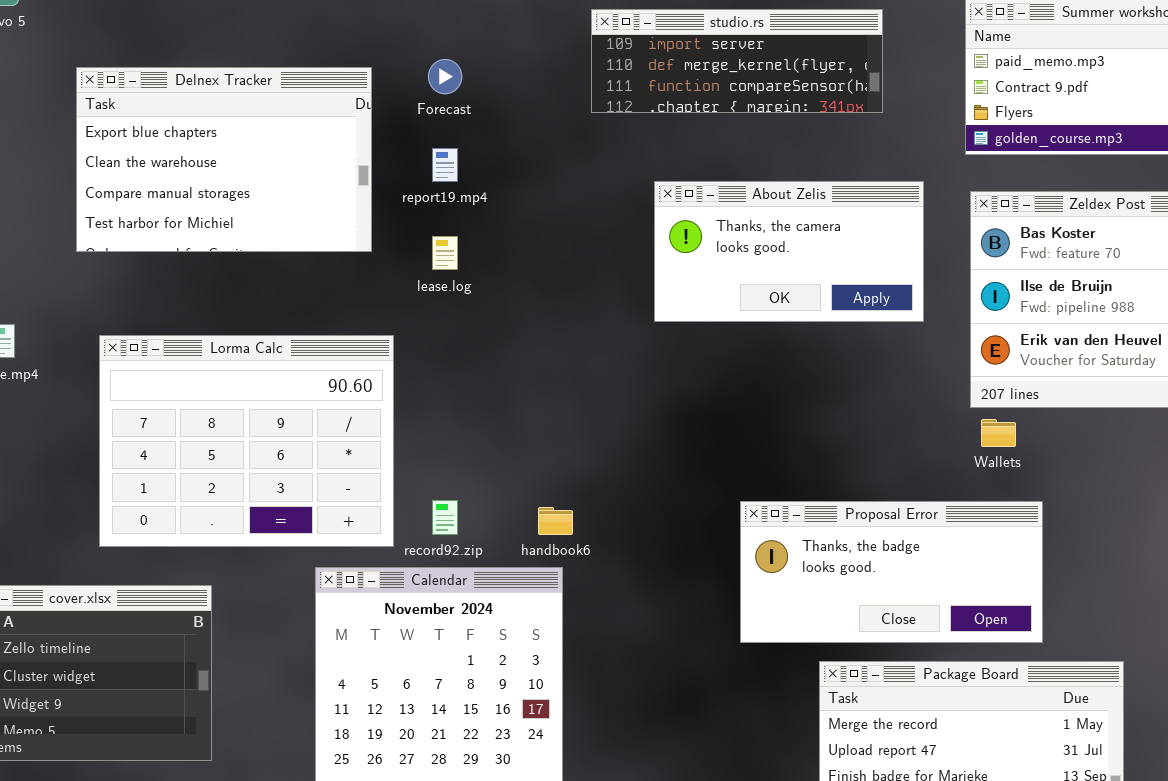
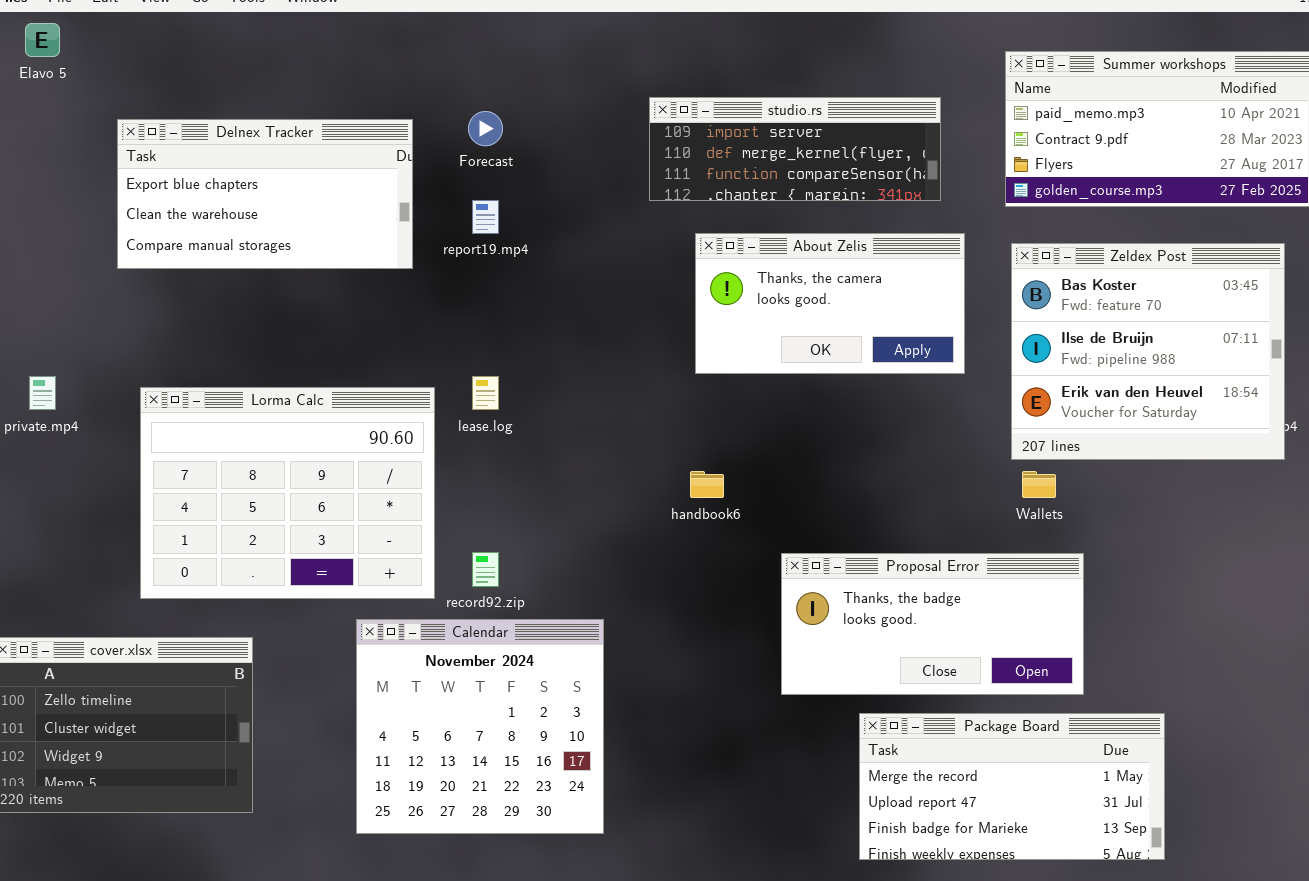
studio.rs: [591,9,883,113] -> [649,97,941,201], moved
Delnex Tracker: [76,67,372,252] -> [117,119,413,269], resized
lease.log: [432,236,458,270] -> [472,376,499,410], moved
handbook6: [538,507,573,535] -> [690,471,724,498], moved

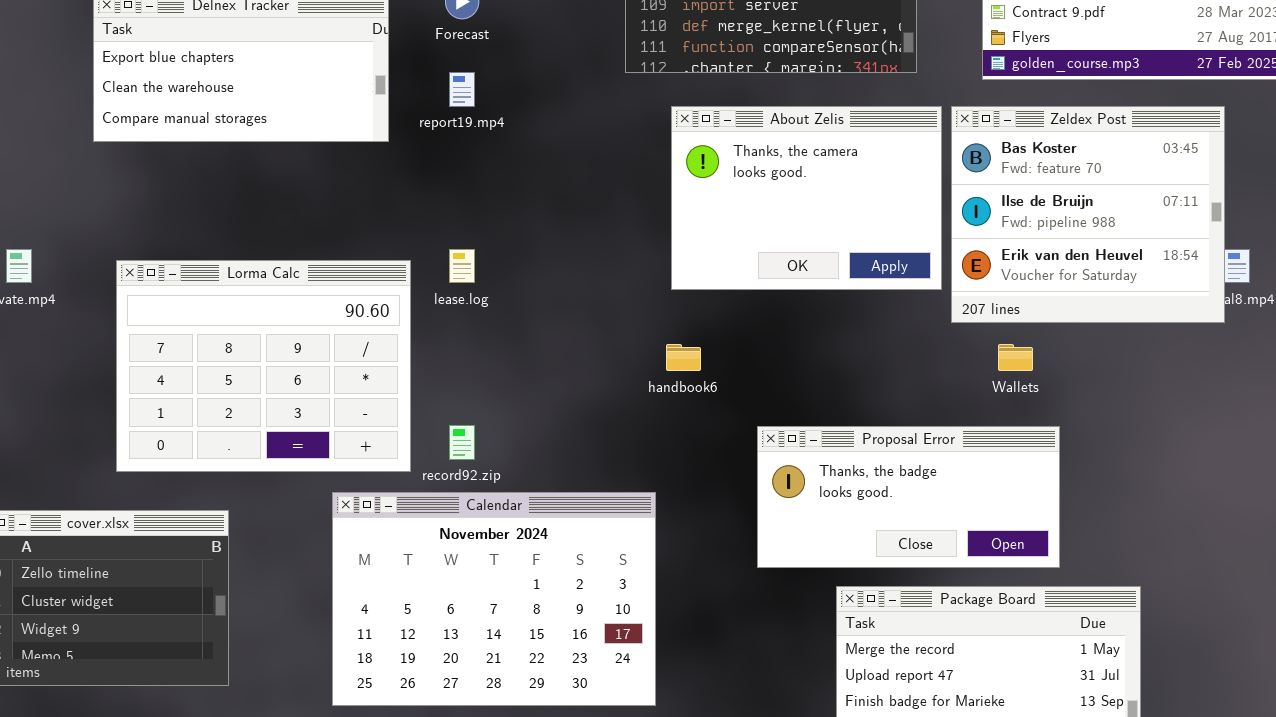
About Zelis: [695,233,965,374] -> [671,106,942,290], resized
Zeldex Post: [1011,243,1285,460] -> [951,106,1225,323], moved
Calendar: [356,619,604,834] -> [332,492,656,706], resized

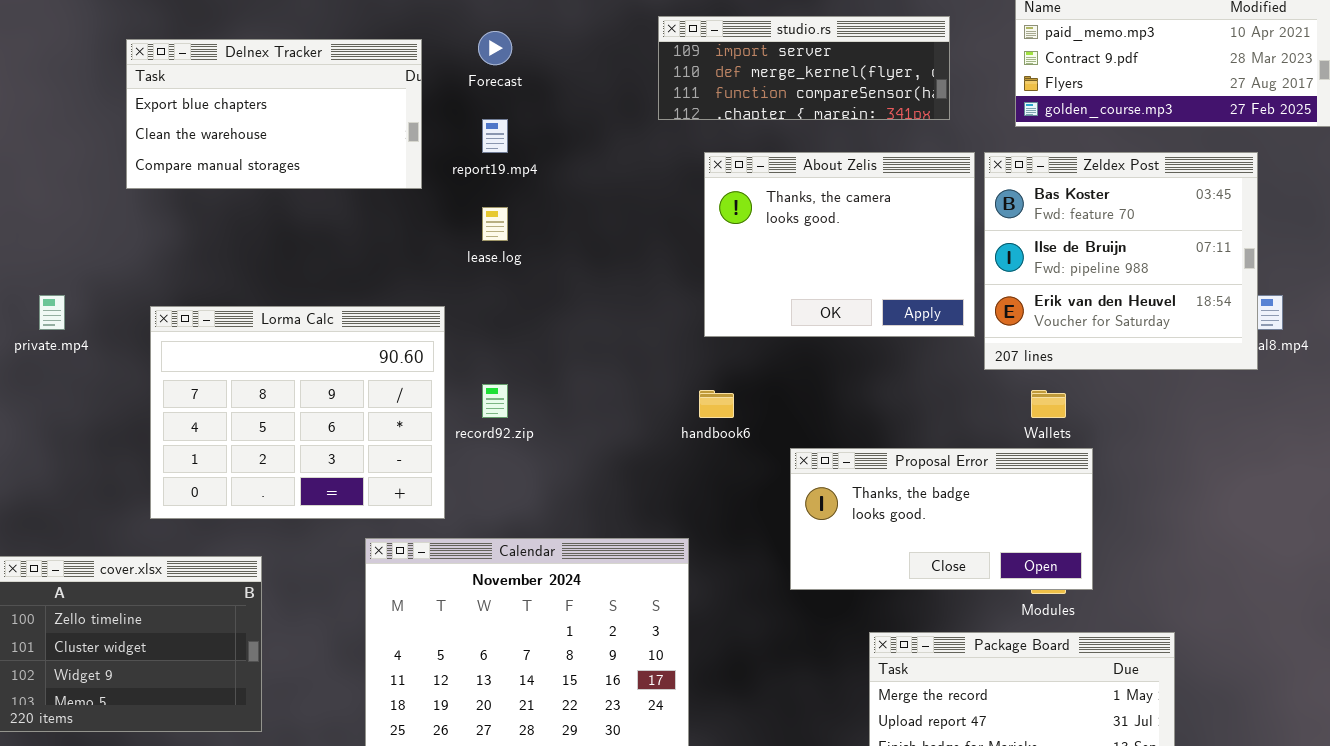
lease.log: [449,249,475,283] -> [482,207,508,241], moved
record92.zip: [449,425,475,460] -> [482,384,508,418], moved
Proposal Error: [757,426,1060,568] -> [790,448,1093,590], moved

